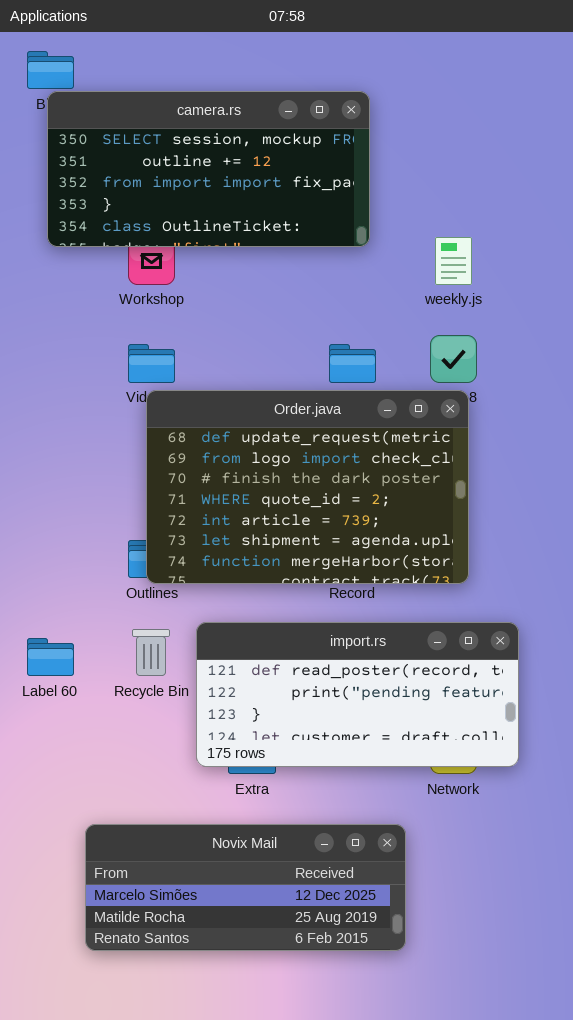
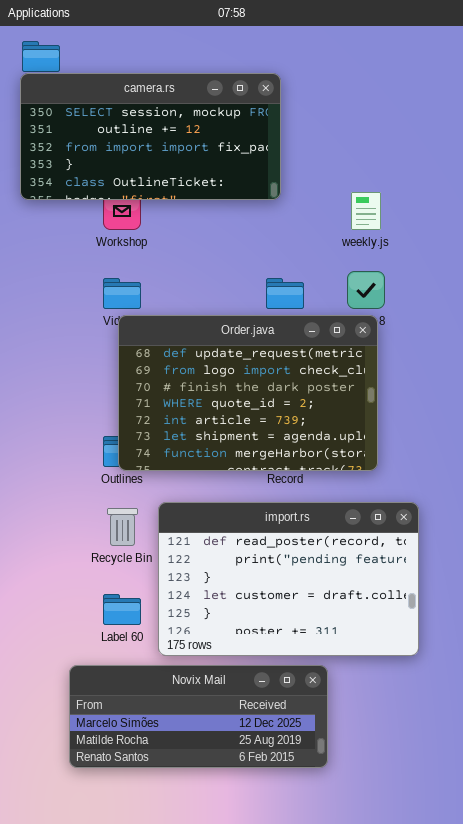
camera.rs: [47,91,370,247] -> [20,73,281,200], moved
import.rs: [196,622,519,767] -> [158,502,419,656], resized
Label 60: [27,638,74,676] -> [103,594,141,625], moved

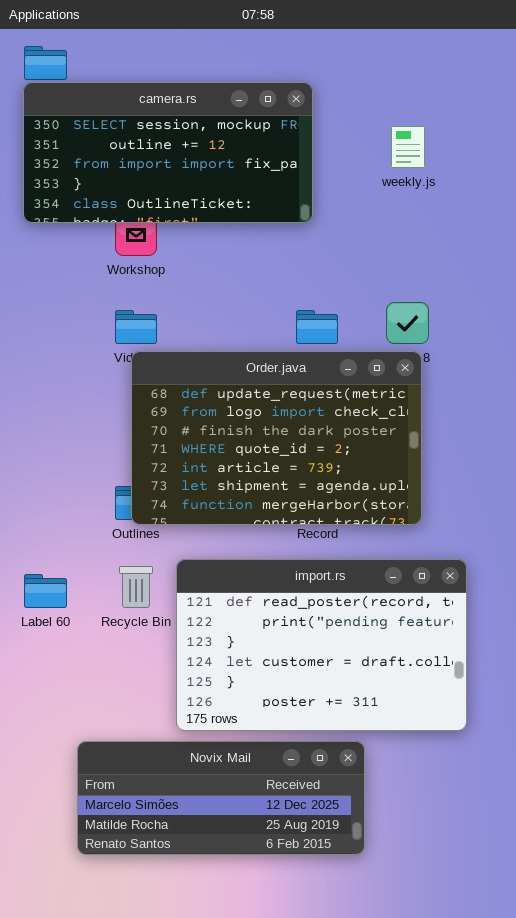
weekly.js: [351,192,381,230] -> [391,126,425,168], moved
Label 60: [103,594,141,625] -> [24,574,67,608], moved

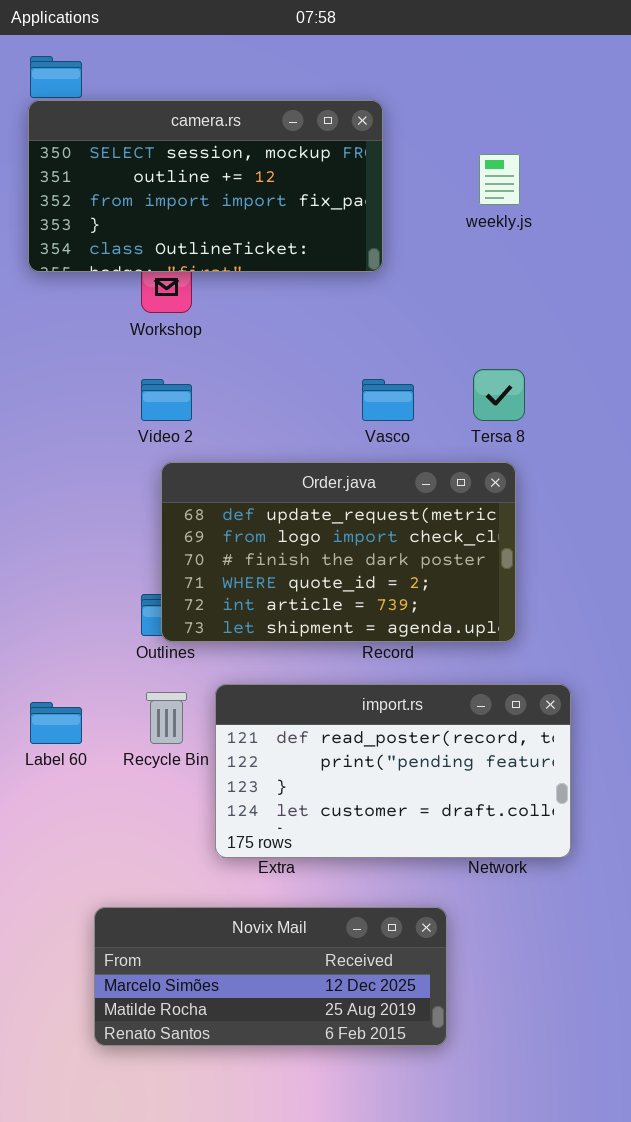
Order.java: [131,351,422,525] -> [161,462,516,642], resized
import.rs: [176,559,467,731] -> [215,684,571,858], resized

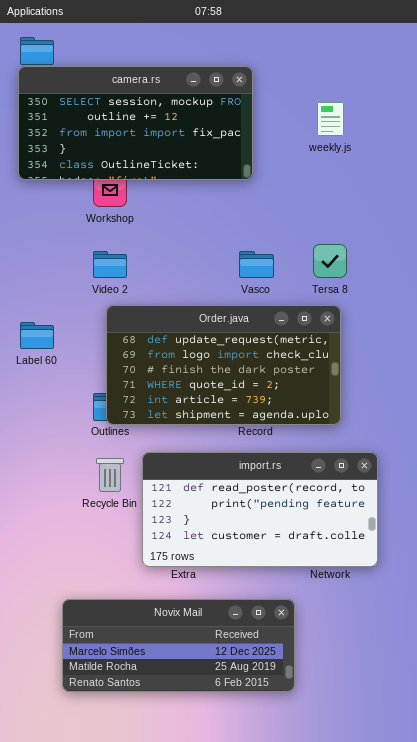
Label 60: [30,702,82,744] -> [20,322,54,349], moved

